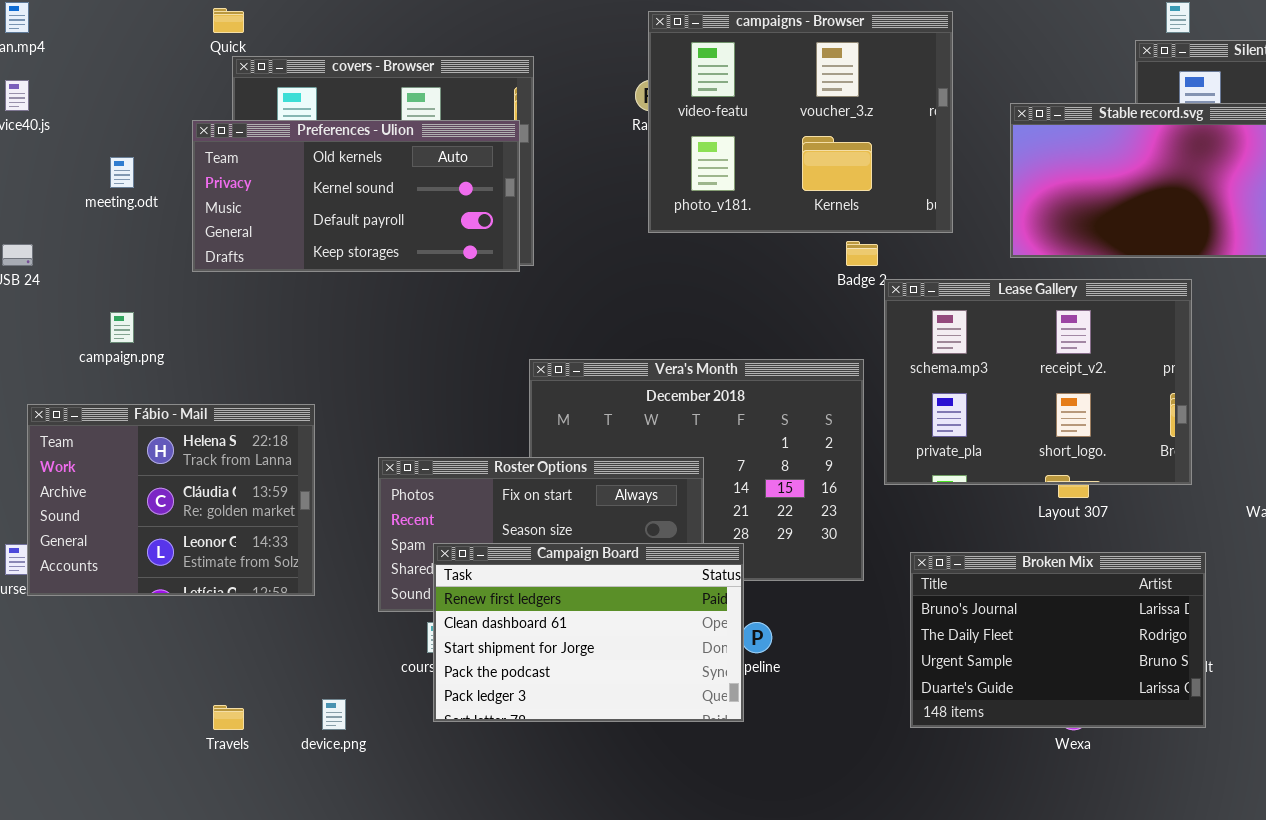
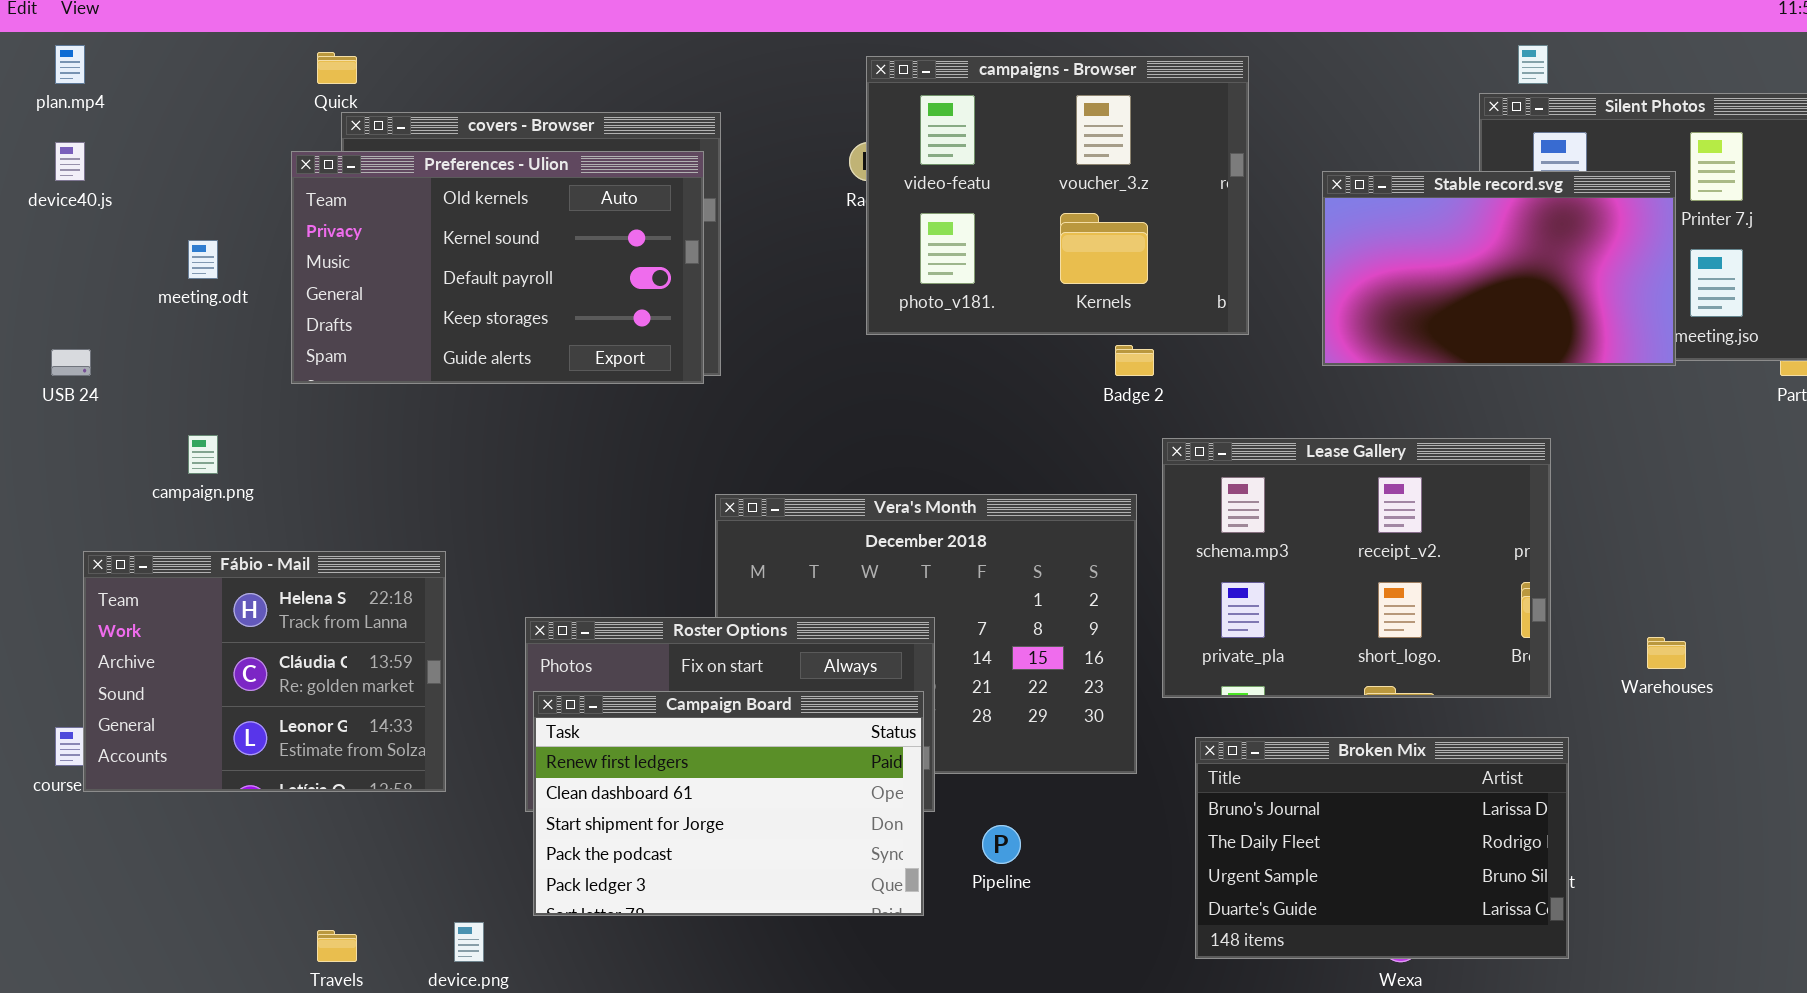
Preferences - Ulion: [192,120,520,272] -> [291,151,704,384], resized
Lease Gallery: [884,279,1192,485] -> [1162,438,1551,698], moved
Campaign Board: [433,543,744,722] -> [533,691,924,916], moved

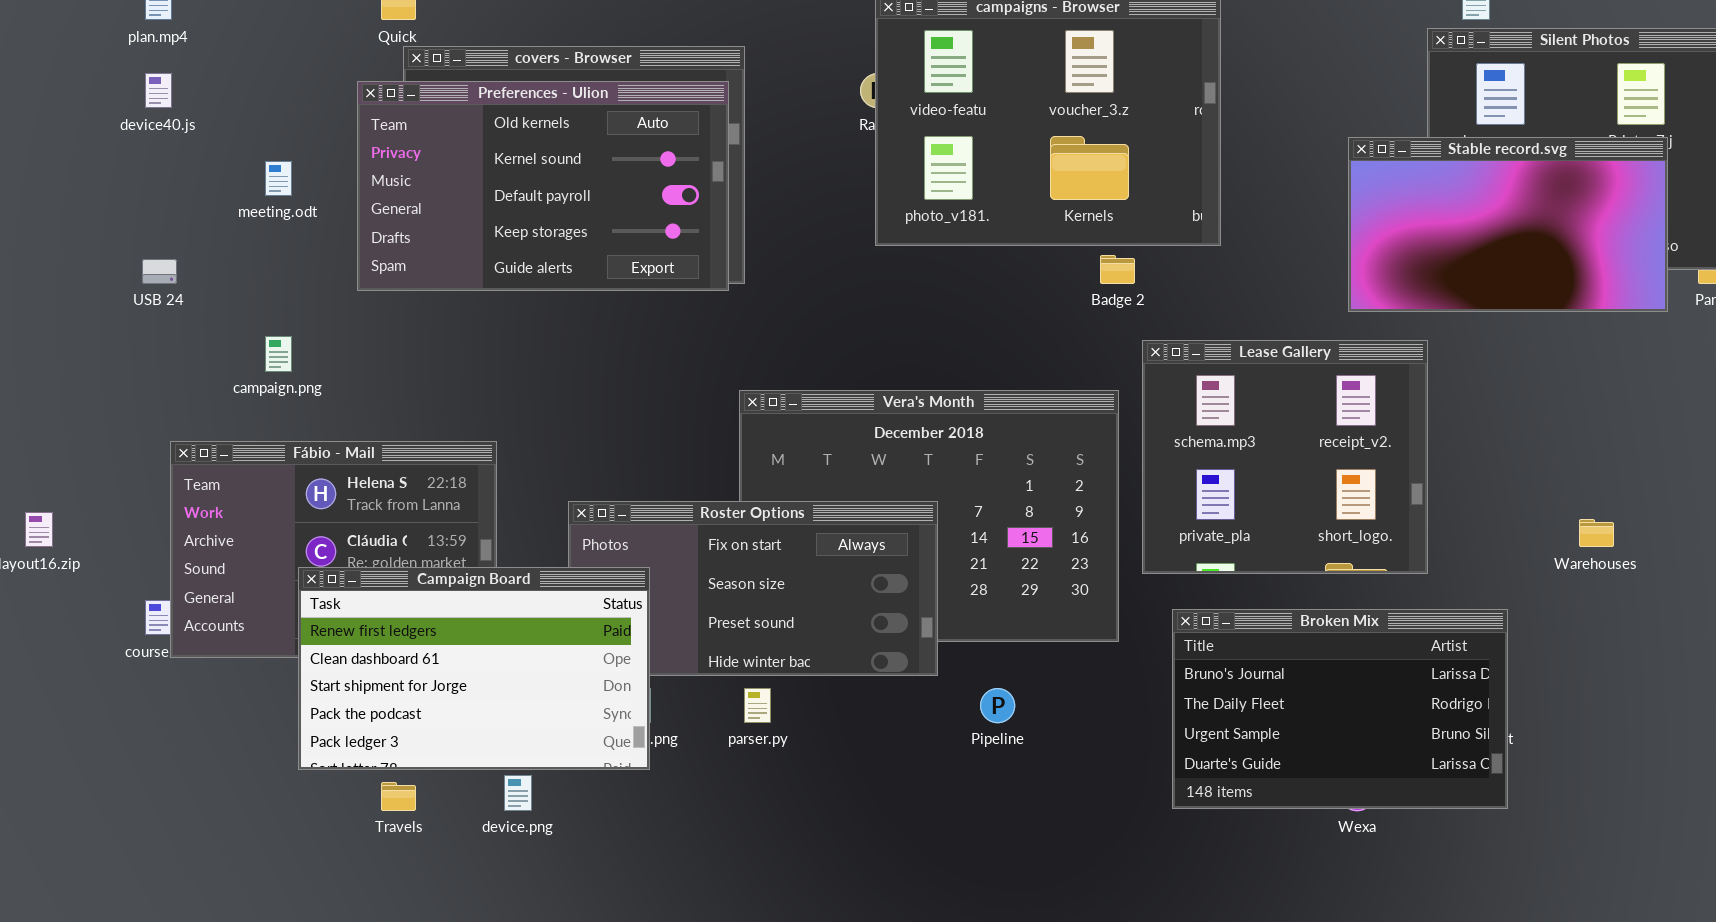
Stable record.svg: [1322,171,1676,366] -> [1348,137,1668,312], moved
Lease Gallery: [1162,438,1551,698] -> [1142,340,1428,574], resized
Campaign Board: [533,691,924,916] -> [298,567,650,770], moved

